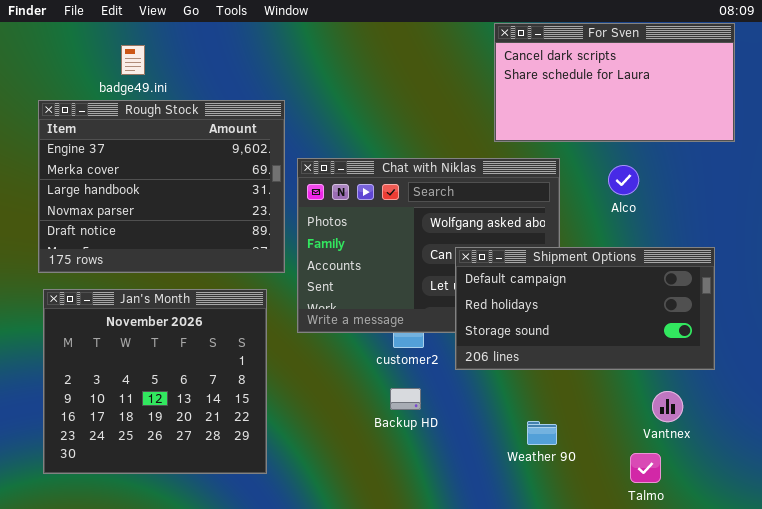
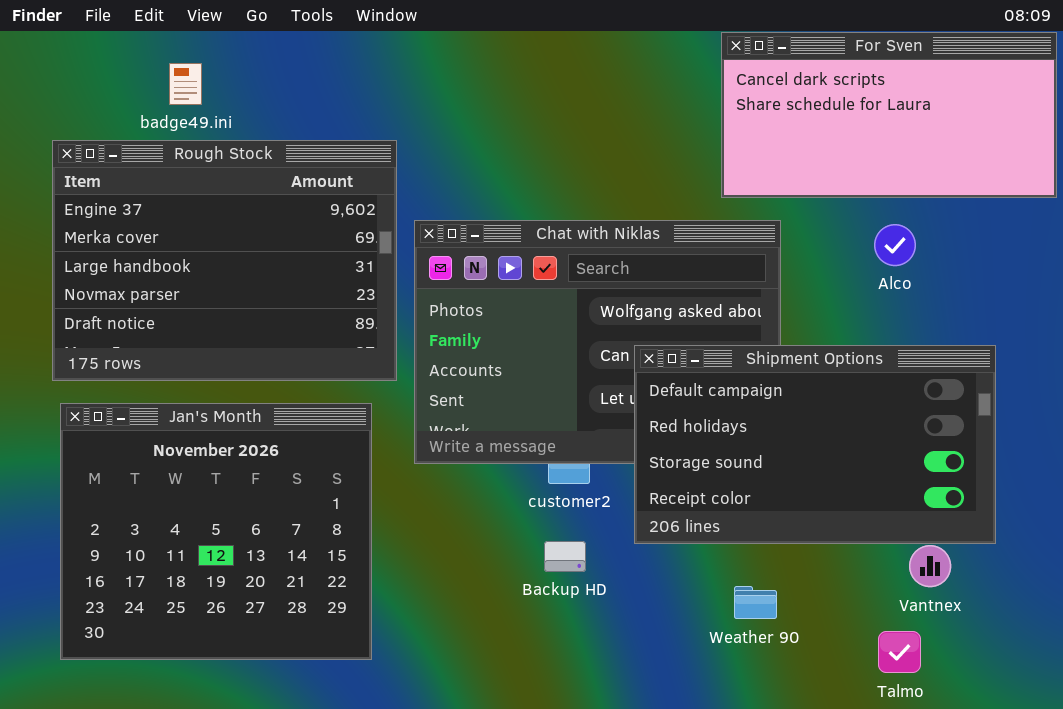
For Sven: [494,23,735,142] -> [721,32,1057,198], moved
Alco: [608,165,639,195] -> [874,224,916,266], moved
Shipment Options: [455,247,715,370] -> [634,345,996,544], resized

